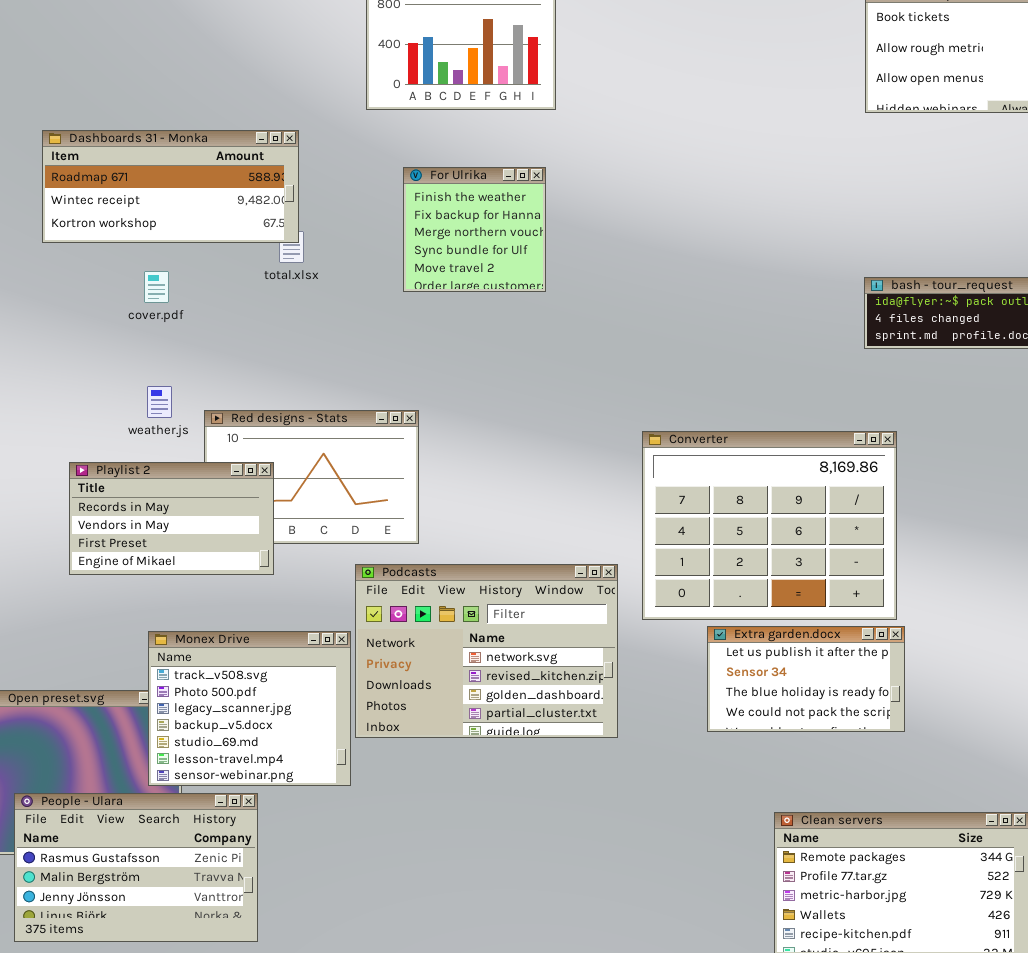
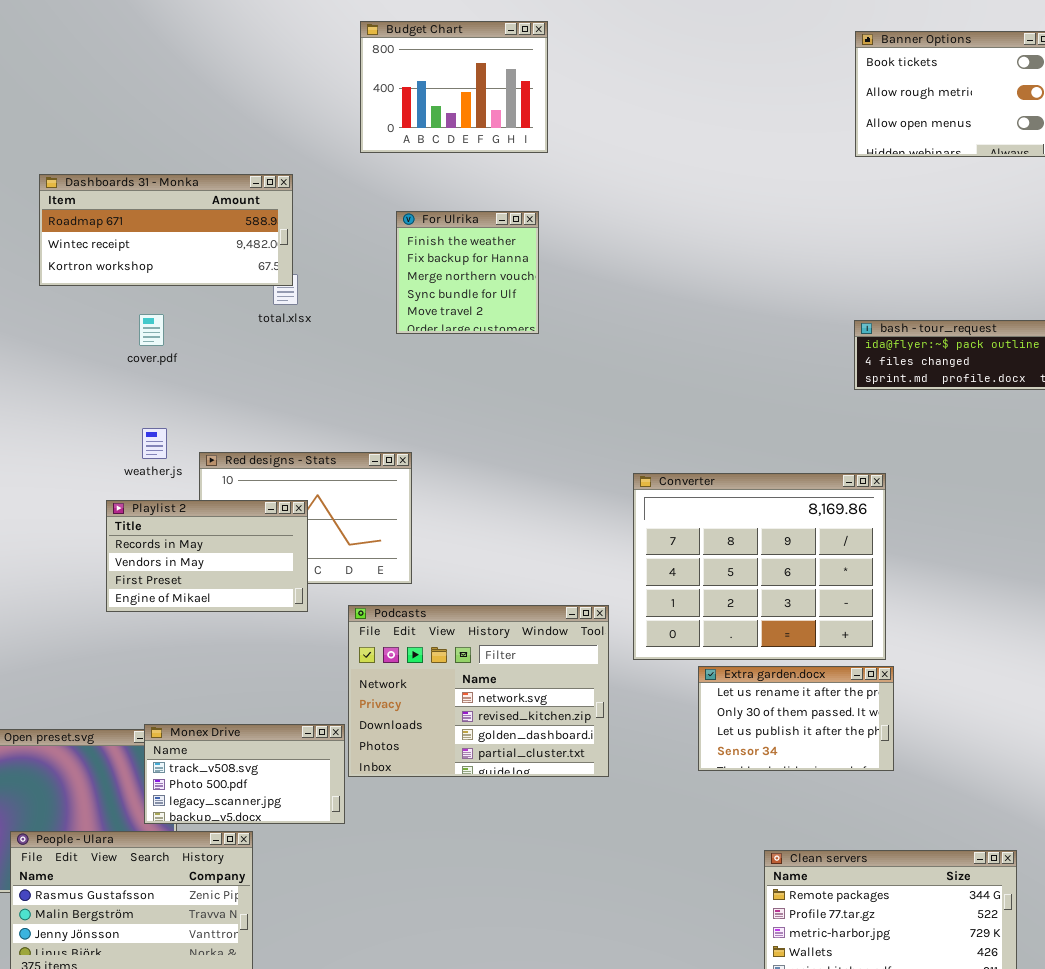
Playlist 2: [69,462,274,575] -> [106,500,308,612], moved
Extra garden.docx: [707,626,905,732] -> [698,666,894,771], scrolled up 2 rows
Monex Drive: [148,631,351,786] -> [144,724,345,824], resized

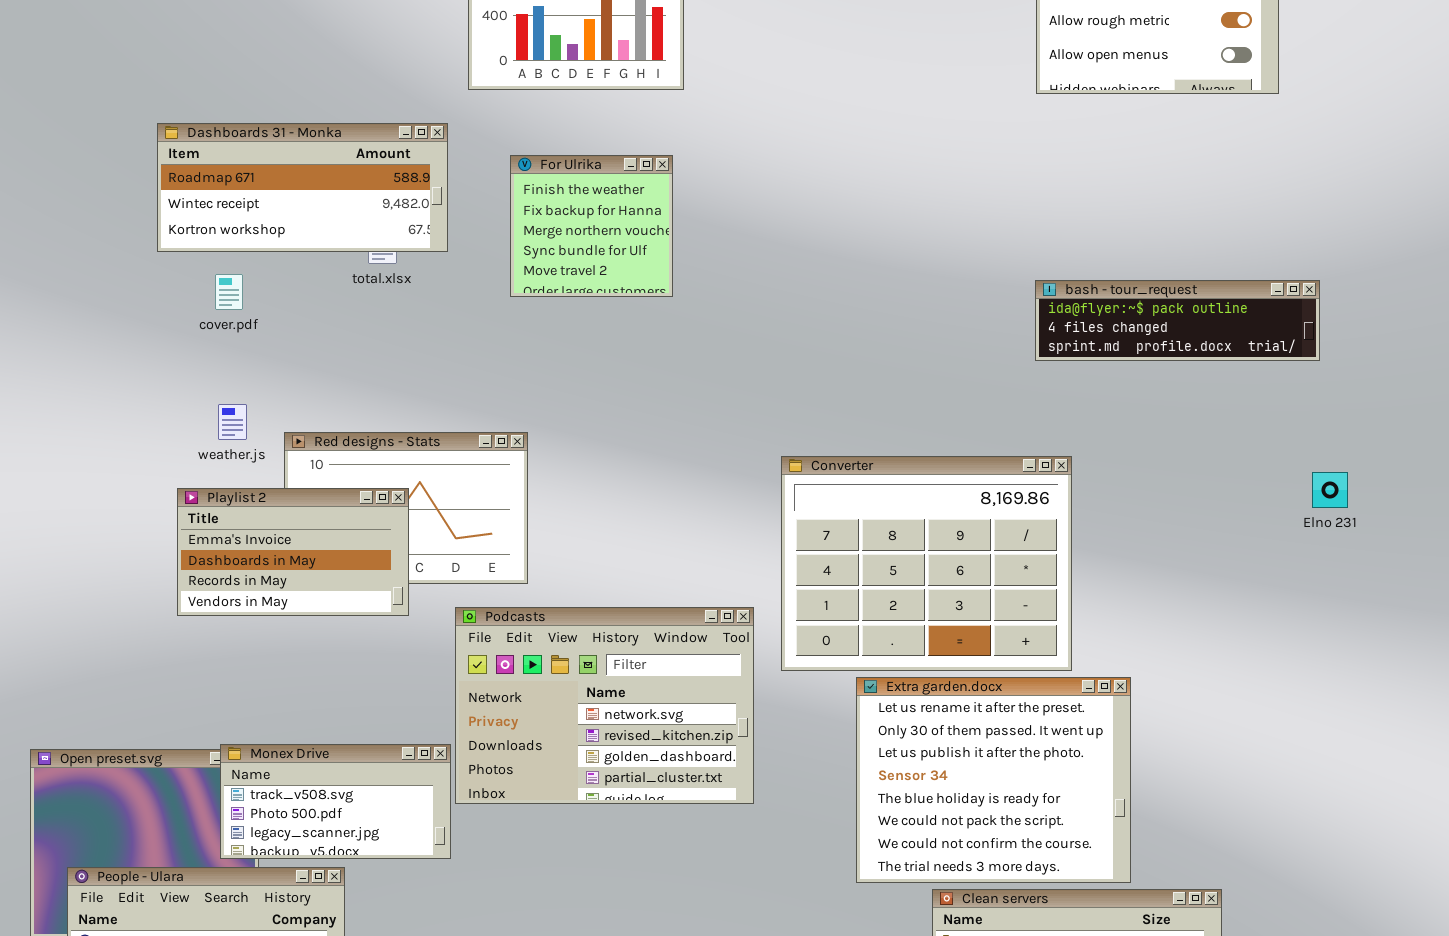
Dashboards 31 - Monka: [39,174,293,286] -> [157,123,448,252], moved
Playlist 2: [106,500,308,612] -> [177,488,409,616], scrolled up 2 rows
Extra garden.docx: [698,666,894,771] -> [856,677,1131,883], resized

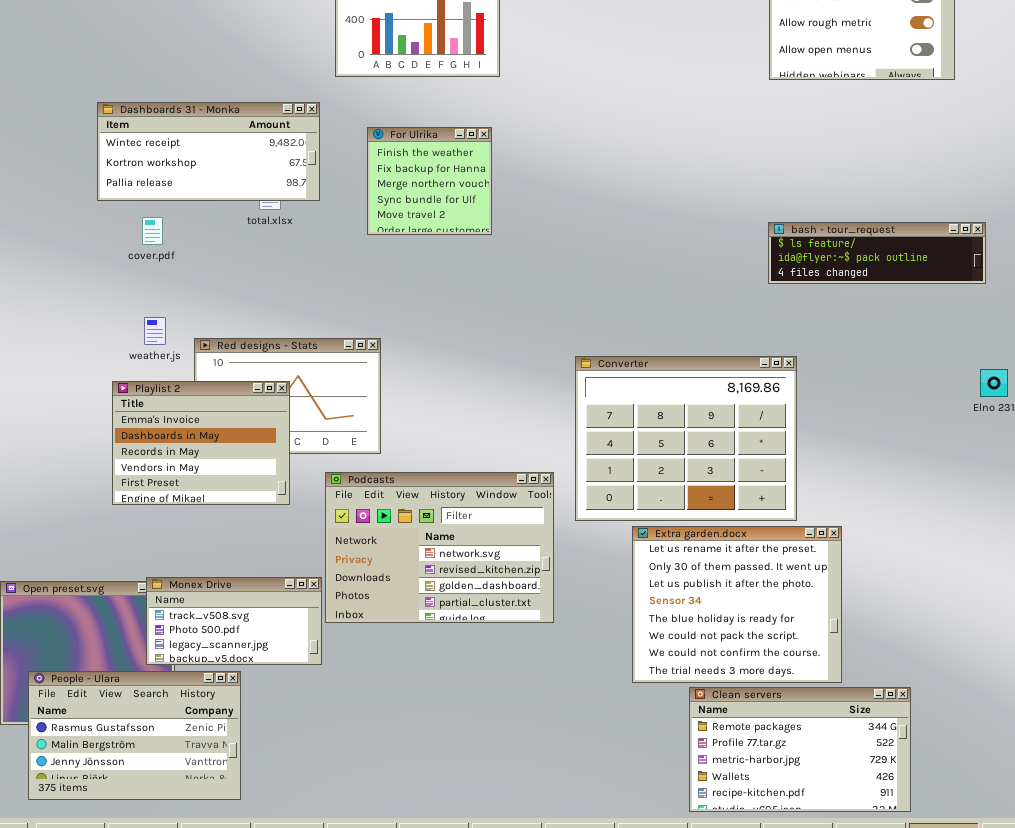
Dashboards 31 - Monka: [157,123,448,252] -> [97,102,320,201], scrolled down 1 row
bash - tour_request: [1035,280,1320,361] -> [768,222,986,284], scrolled up 1 row
Playlist 2: [177,488,409,616] -> [112,381,290,505], resized

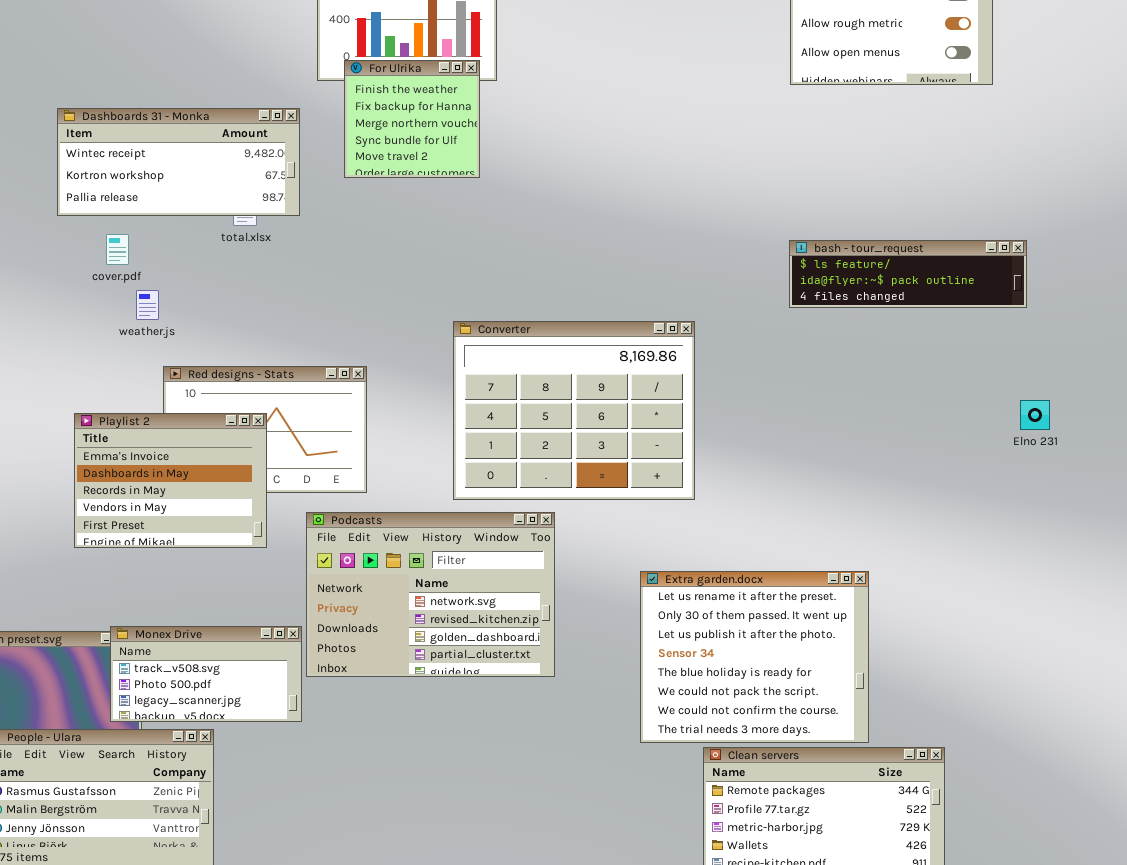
For Ulrika: [367,127,492,235] -> [344,60,480,178], moved
weather.js: [144,317,166,345] -> [136,290,159,320], moved
Converter: [575,356,797,521] -> [453,321,695,500], moved

